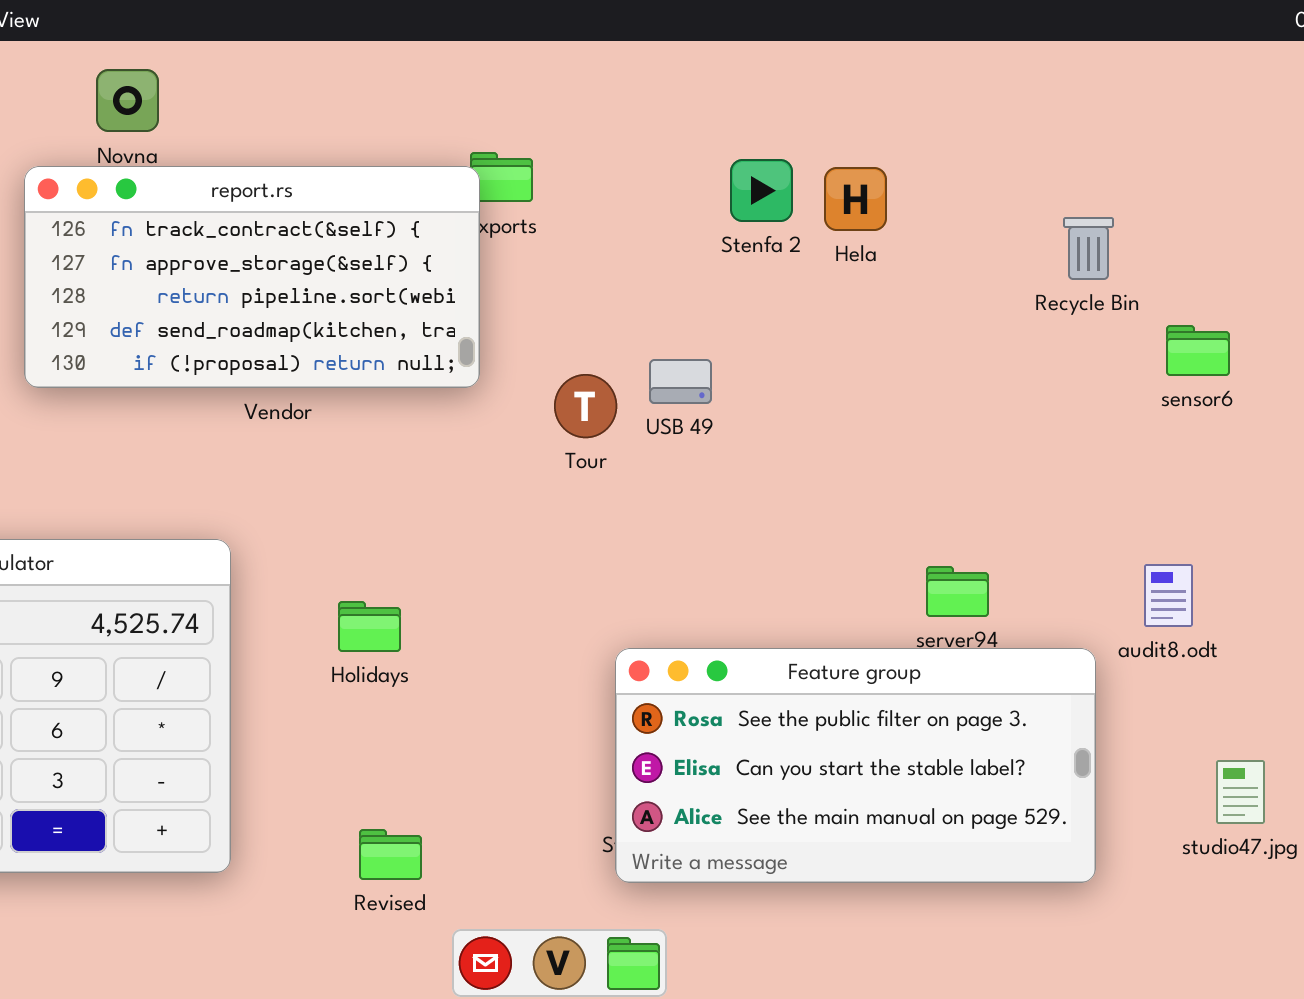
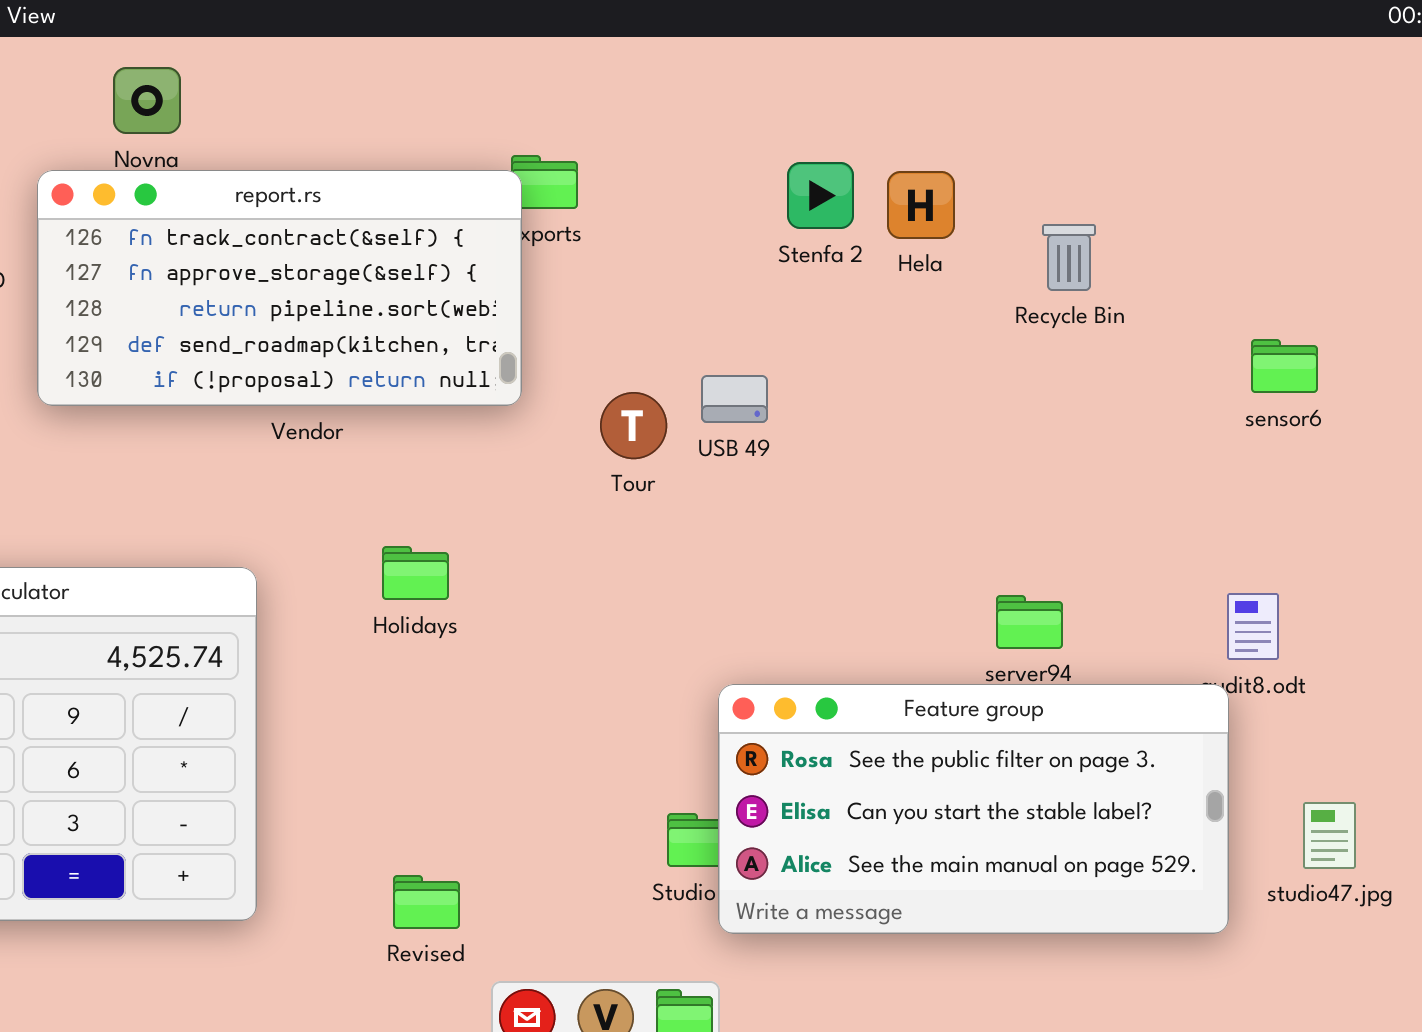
Recycle Bin: [1063,217,1114,280] -> [1042,224,1096,291], moved
Holidays: [338,601,401,652] -> [382,546,449,600], moved
Feature group: [615,648,1096,883] -> [718,684,1229,934], moved

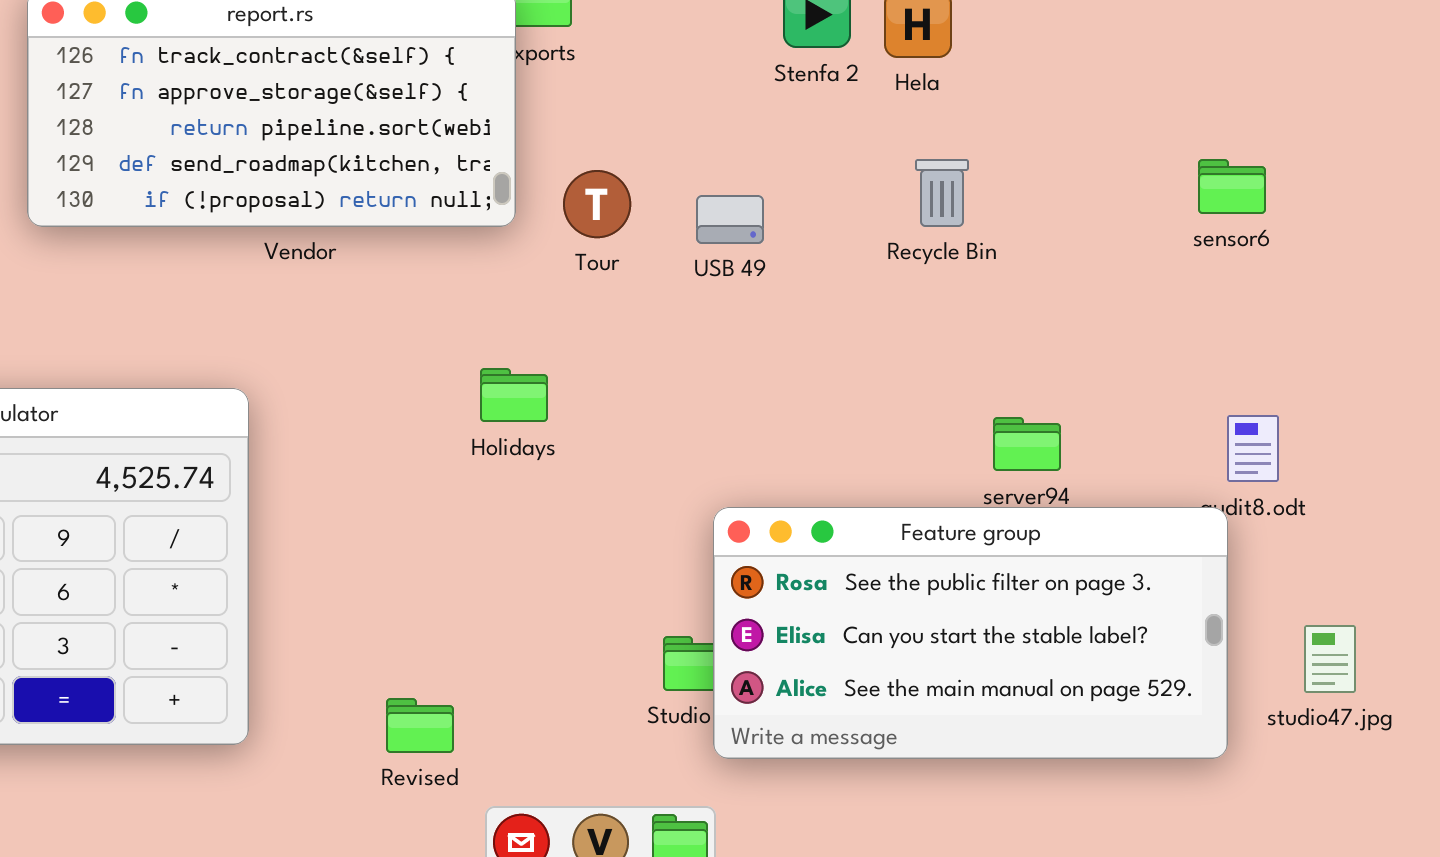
Recycle Bin: [1042,224,1096,291] -> [915,159,969,227], moved
sensor6: [1251,339,1318,393] -> [1198,159,1266,214], moved
Tour: [600,392,667,459] -> [563,170,631,238], moved
Holidays: [382,546,449,600] -> [480,368,548,422], moved

